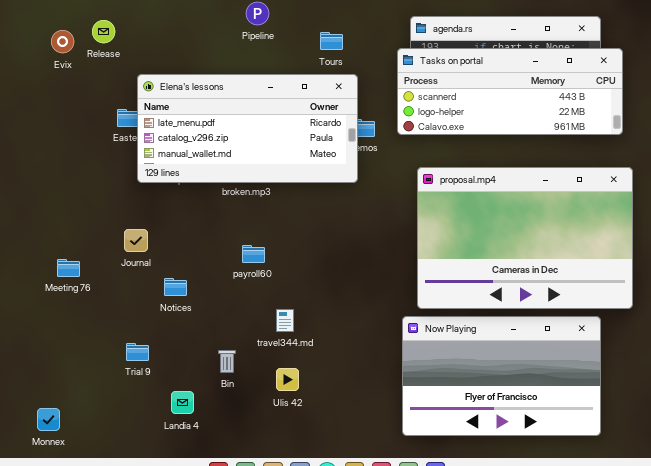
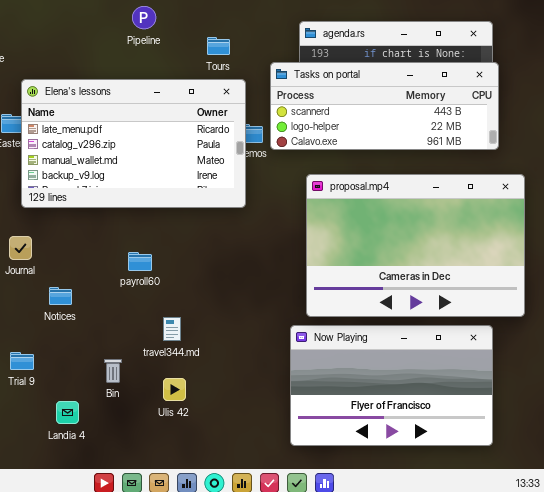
Tasks on portal: [397,48,623,135] -> [270,62,499,150], moved
Elena's lessons: [137,74,358,183] -> [21,79,246,208], resized

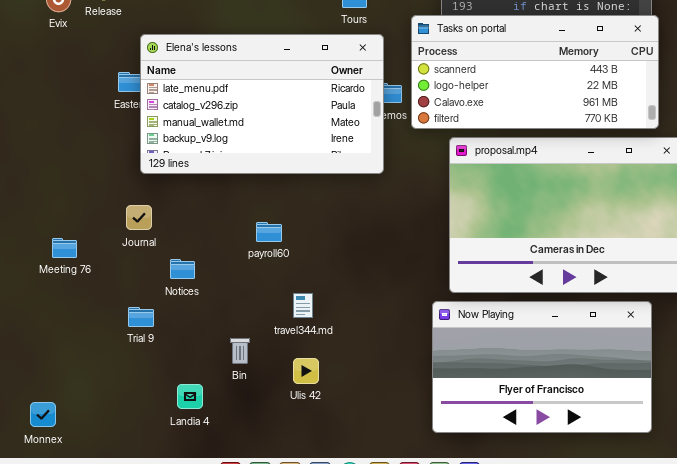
Tasks on portal: [270,62,499,150] -> [411,15,659,129], resized
Trial 9: [10,352,34,370] -> [128,307,154,327], moved

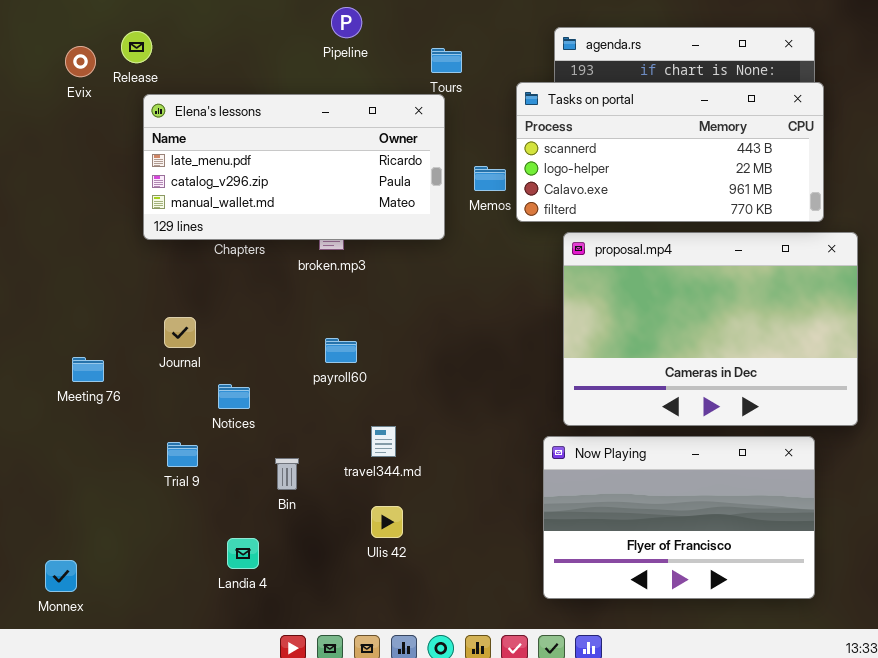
Elena's lessons: [140,34,384,174] -> [143,94,445,240], moved, resized
Bin: [230,338,250,364] -> [275,458,299,490], moved

